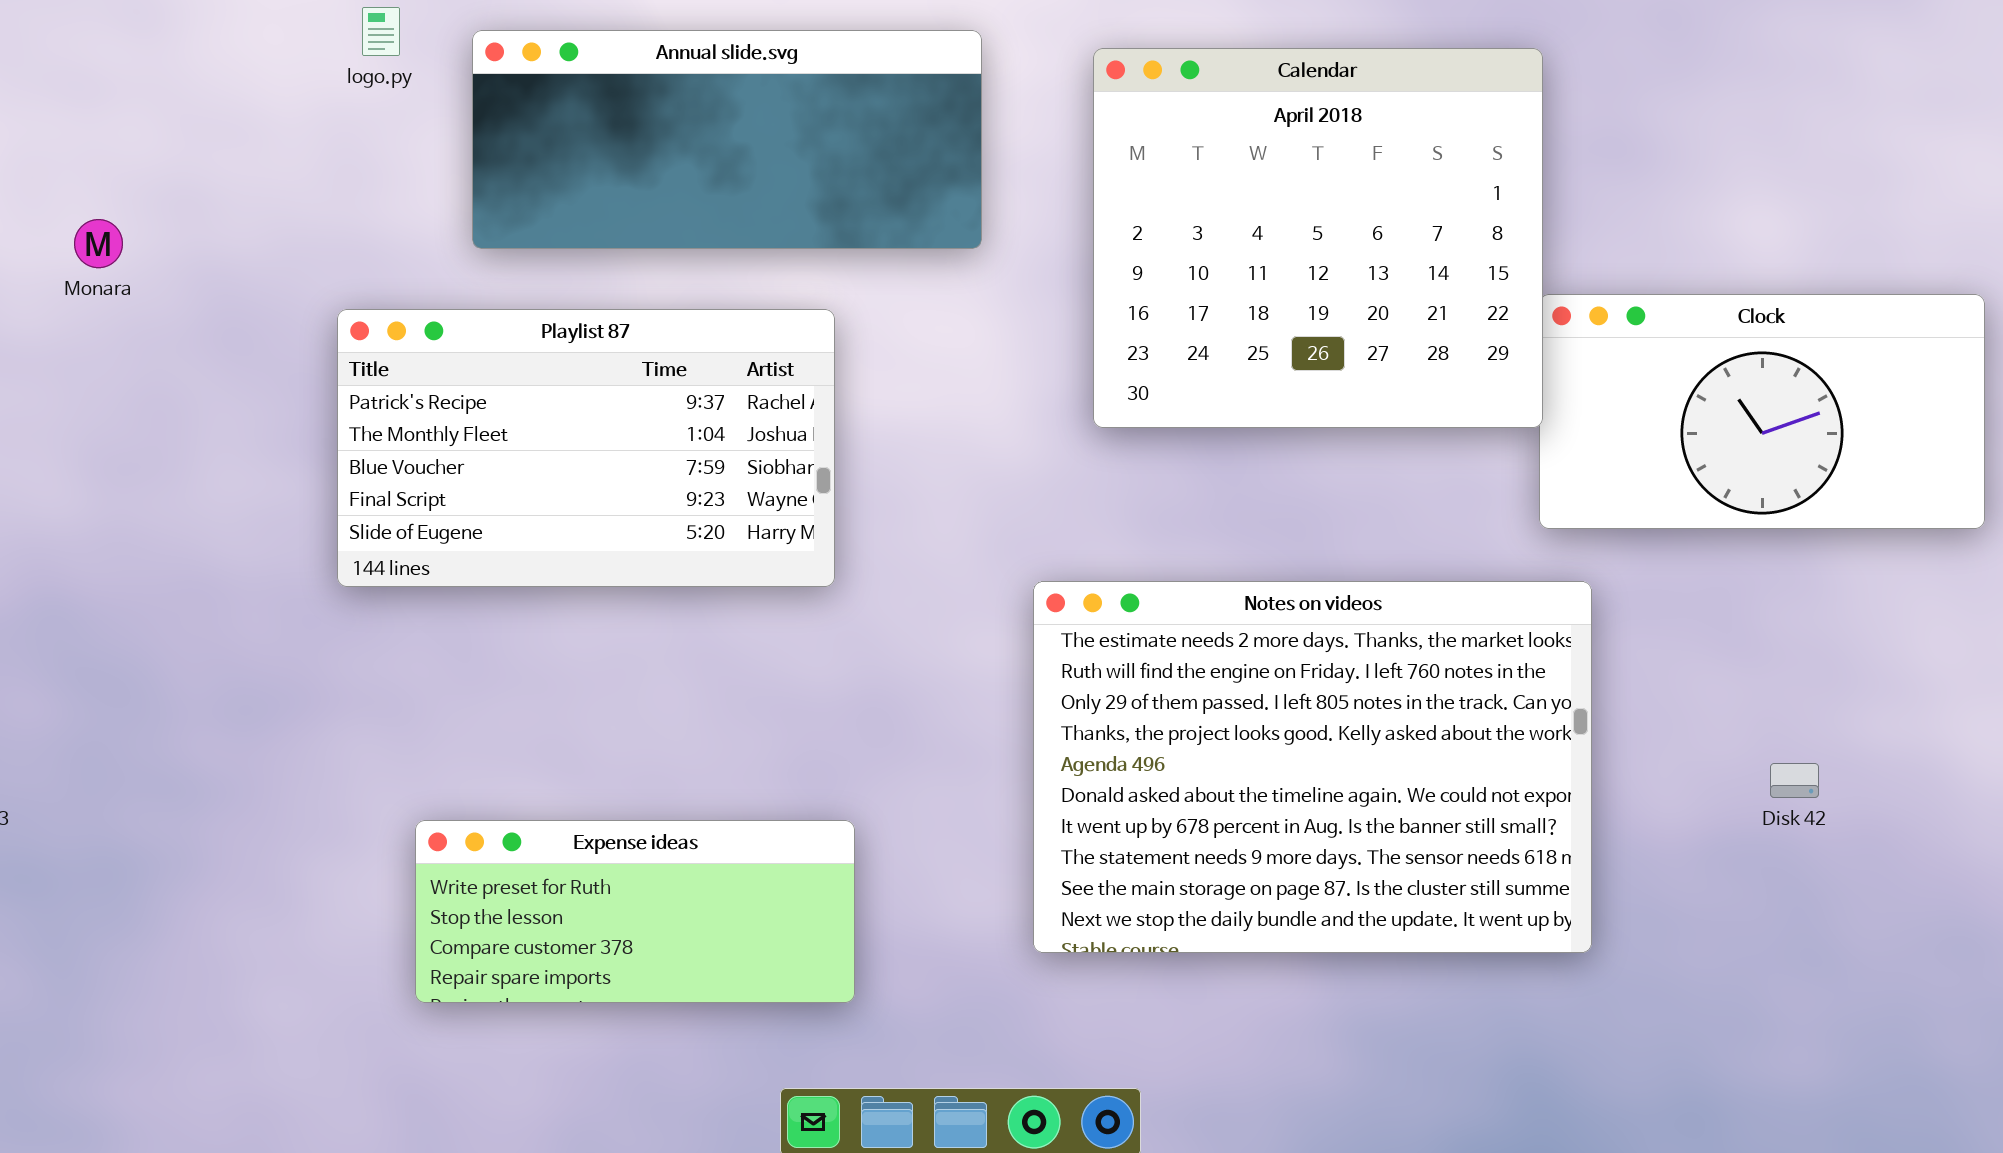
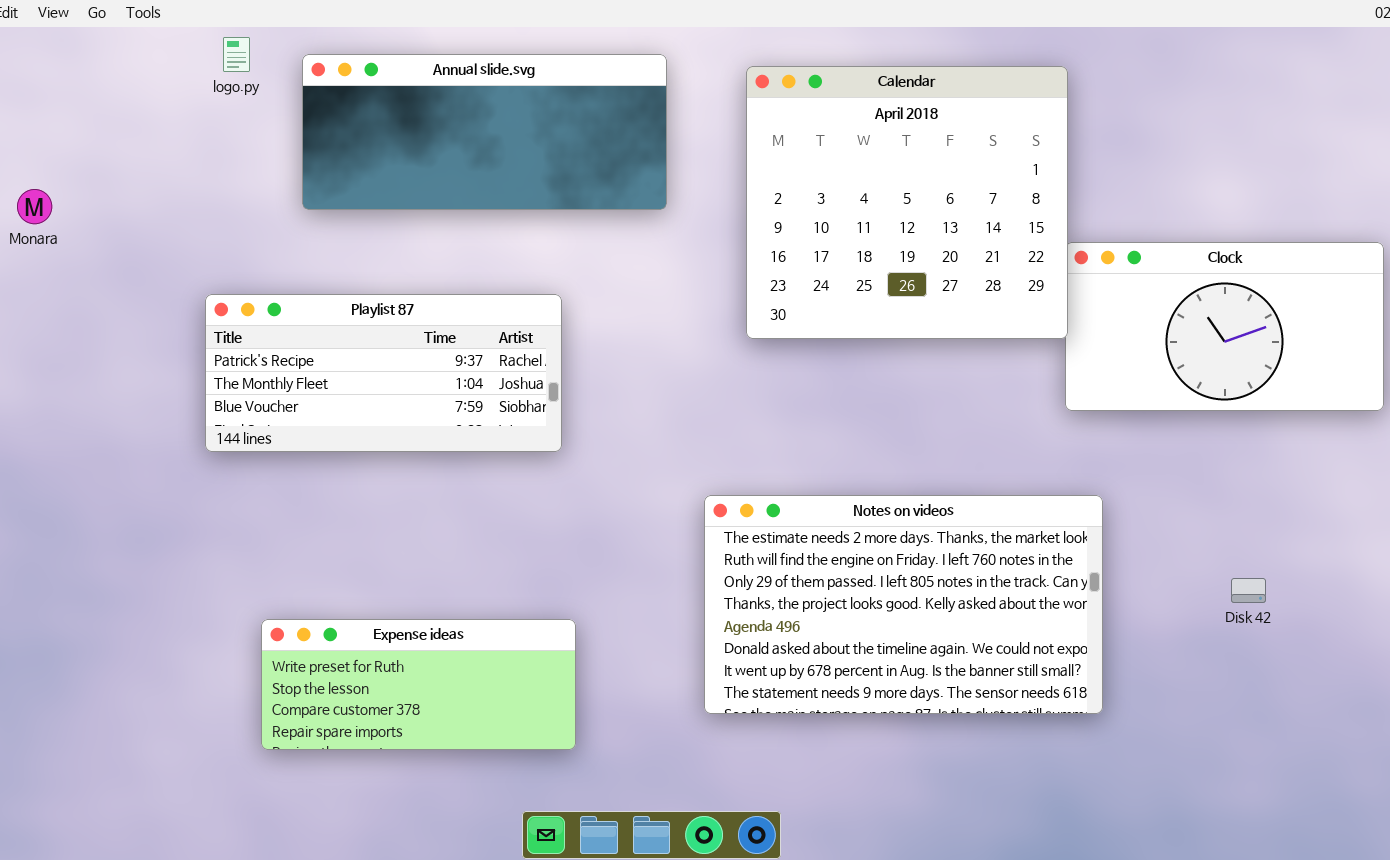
Playlist 87: [337,309,835,587] -> [205,294,562,452], resized
Notes on videos: [1033,581,1592,953] -> [704,495,1103,714], resized

